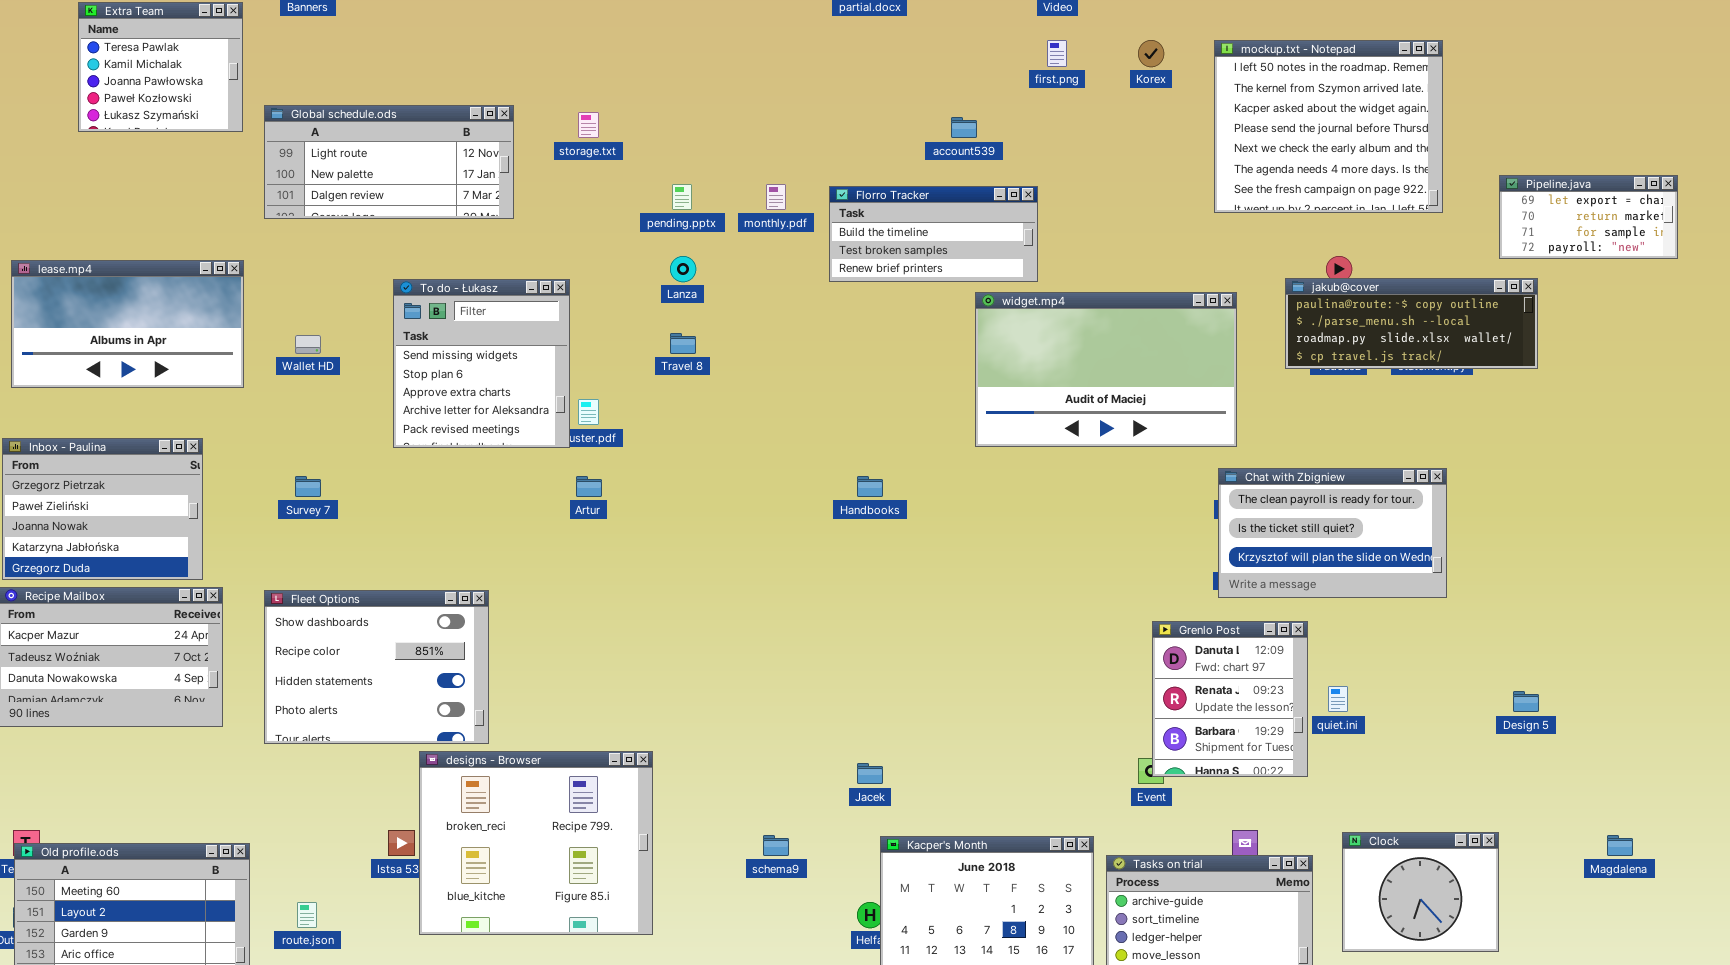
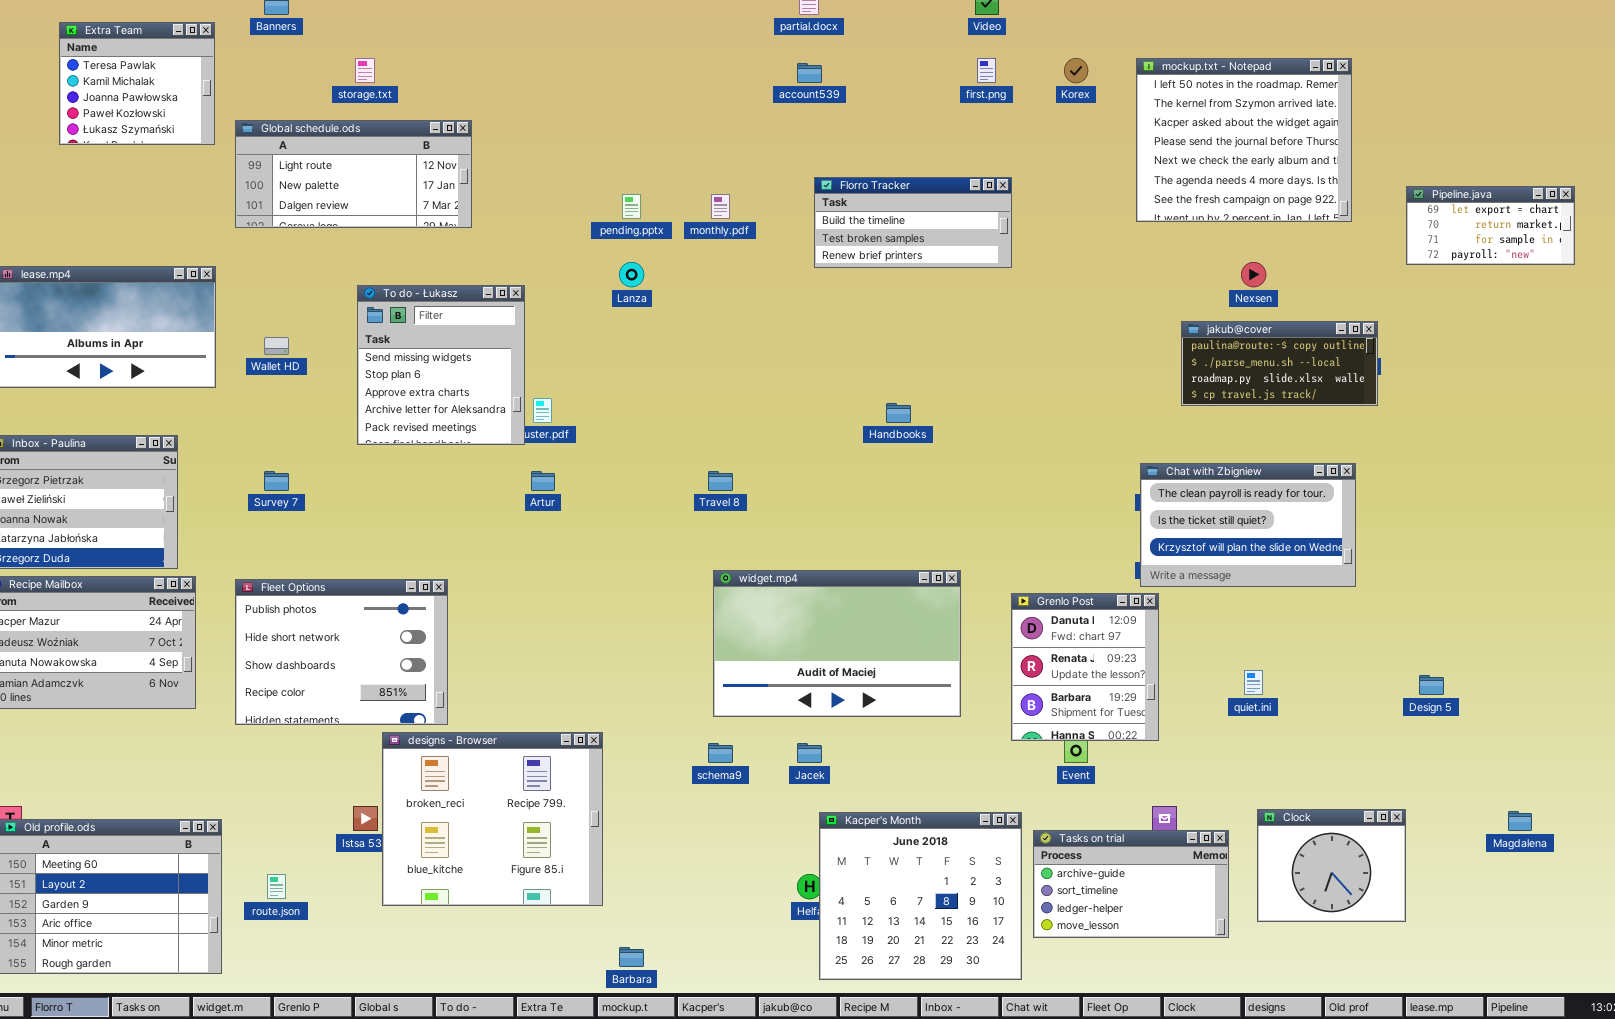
storage.txt: [578,112,599,138] -> [355,58,375,83], moved
account539: [951,117,977,138] -> [797,63,822,83], moved
Florro Tracker: [829,186,1038,282] -> [814,177,1012,268], moved
jakub@cover: [1285,278,1538,369] -> [1181,321,1378,406], moved, resized
widget.mp4: [975,292,1237,447] -> [713,570,961,717], moved
Travel 8: [670,333,696,354] -> [708,471,733,491], moved
Handbooks: [857,476,883,497] -> [886,403,911,423], moved
Fleet Options: [264,590,489,744] -> [235,579,448,725], scrolled up 2 rows
Grenlo Post: [1152,621,1308,777] -> [1011,593,1159,741], moved
schema9: [763,835,789,856] -> [708,743,733,763], moved

